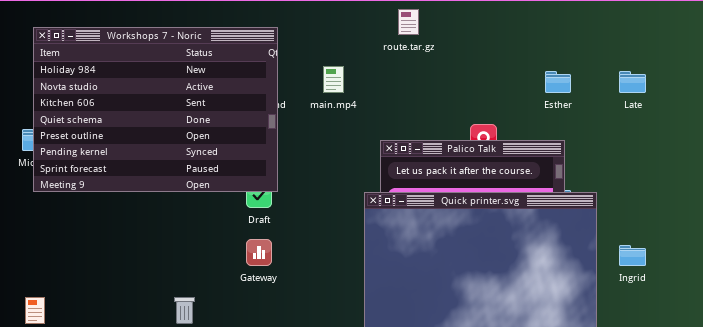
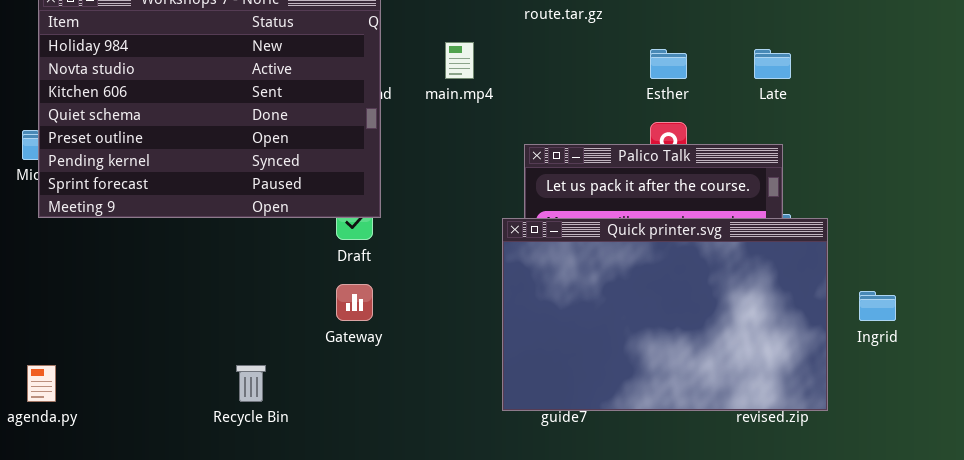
Esther: [545,71,571,93] -> [650,49,687,79], moved
Late: [619,71,646,93] -> [754,49,791,79], moved

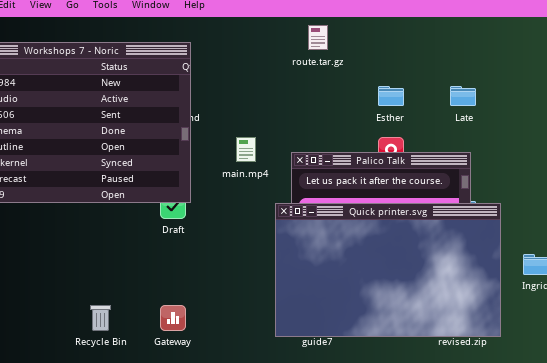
main.mp4: [445,42,474,79] -> [236,137,256,162], moved
Gateway: [336,284,373,321] -> [160,305,186,331], moved

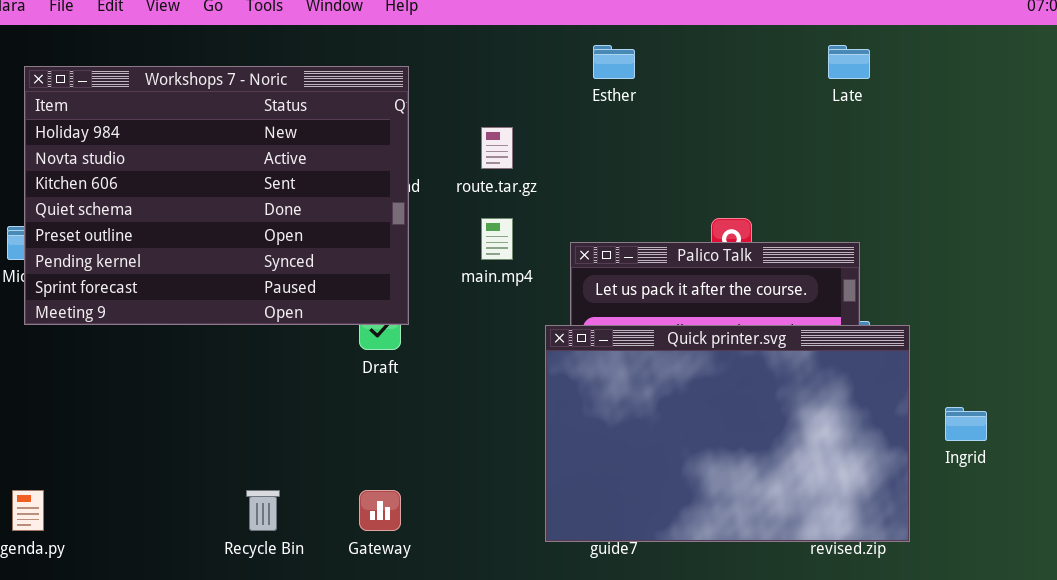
route.tar.gz: [308,25,328,50] -> [481,127,513,169], moved
Esther: [378,86,404,106] -> [593,45,635,79], moved
Late: [450,86,476,106] -> [828,45,870,79], moved

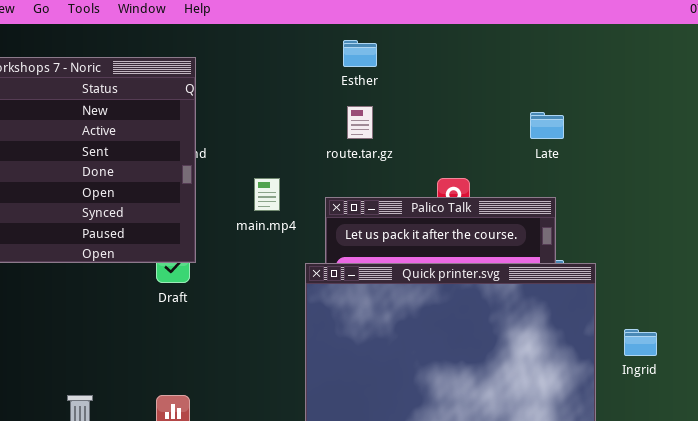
Late: [828,45,870,79] -> [530,112,564,139], moved
route.tar.gz: [481,127,513,169] -> [347,106,373,139], moved

